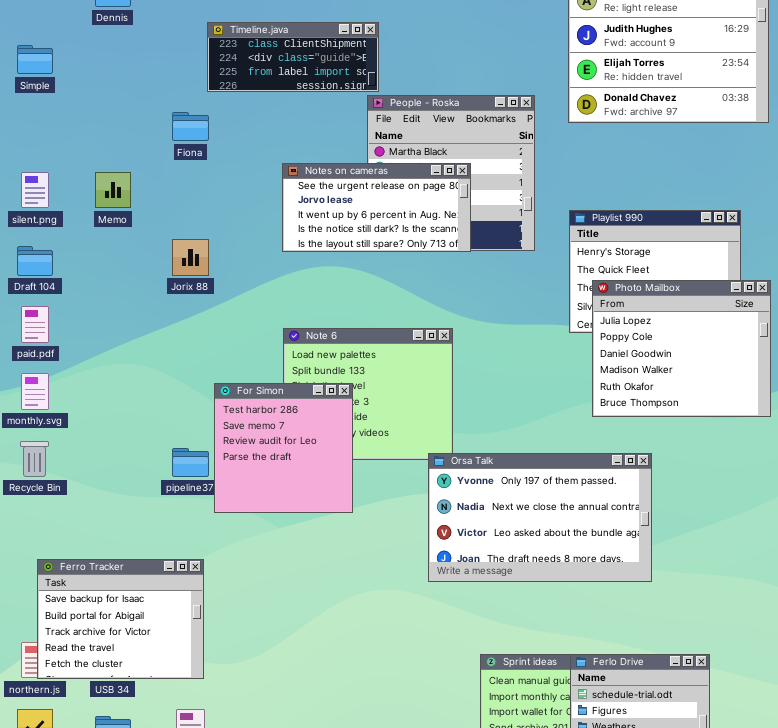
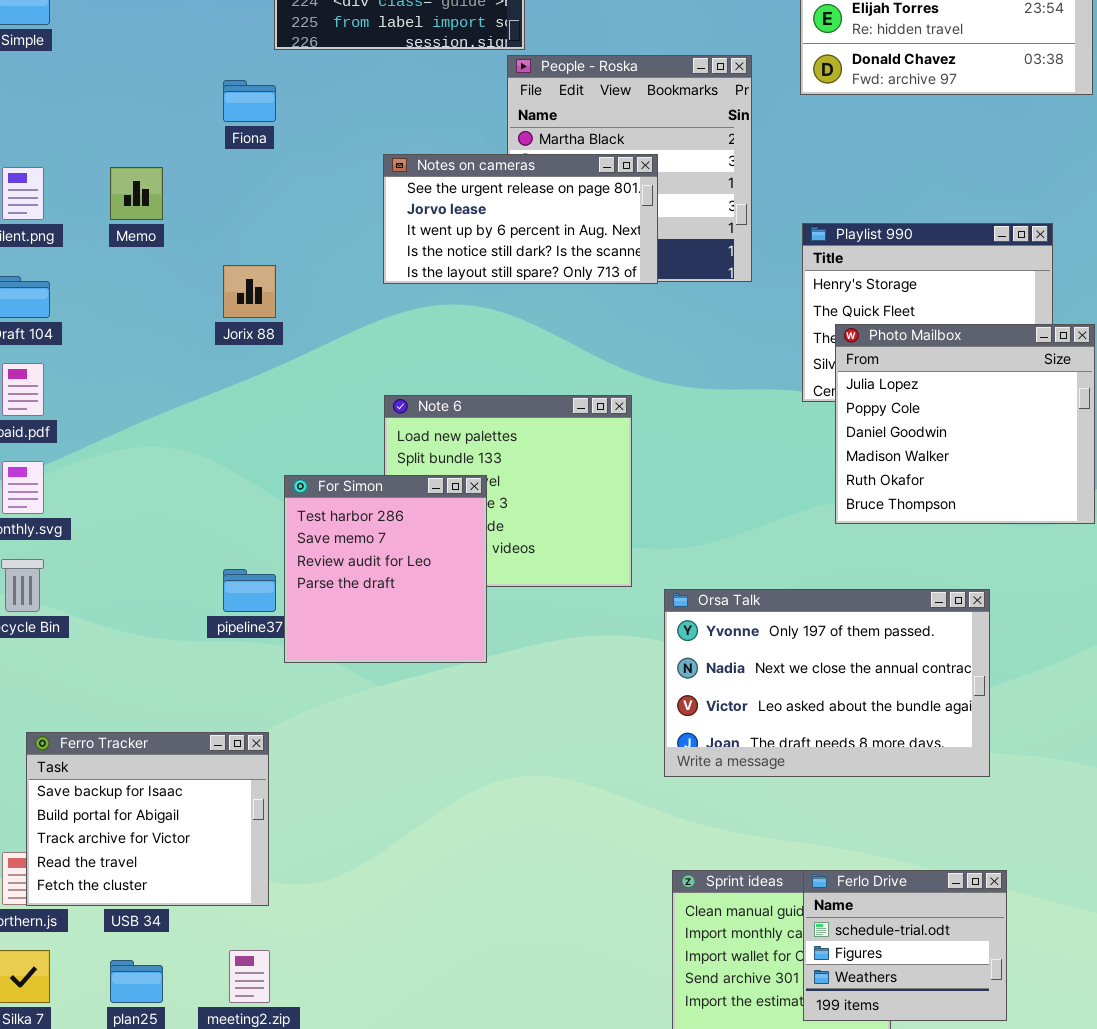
Orsa Talk: [428,453,652,582] -> [664,589,990,777], moved

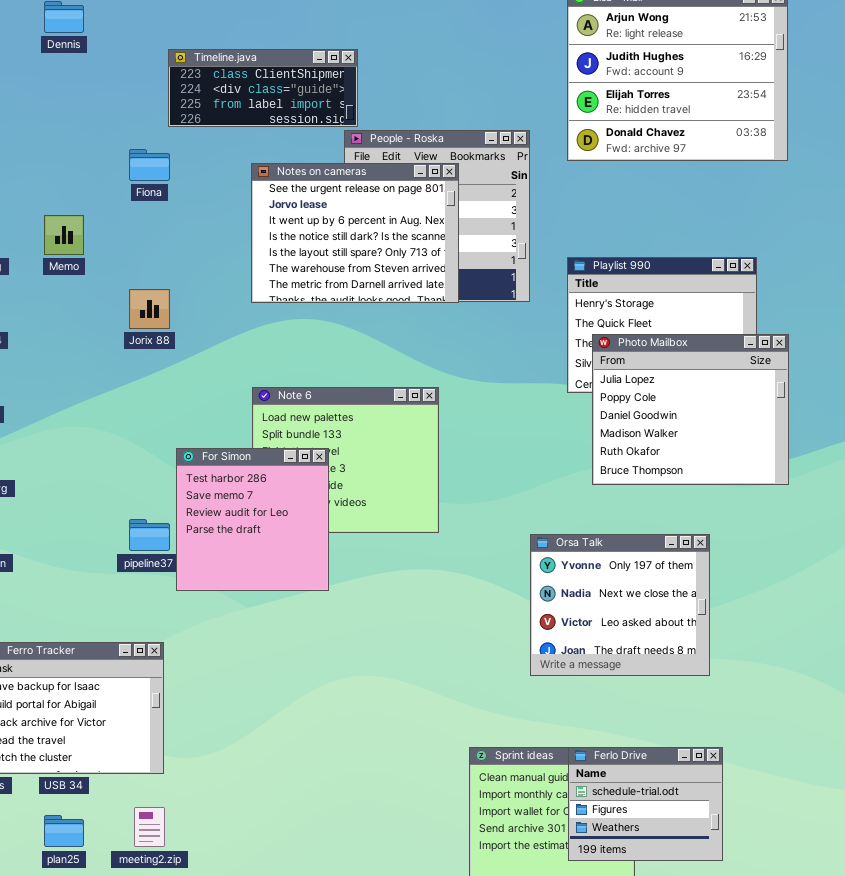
Notes on cameras: [383,154,658,284] -> [251,163,459,303], resized
Orsa Talk: [664,589,990,777] -> [530,534,710,676], resized

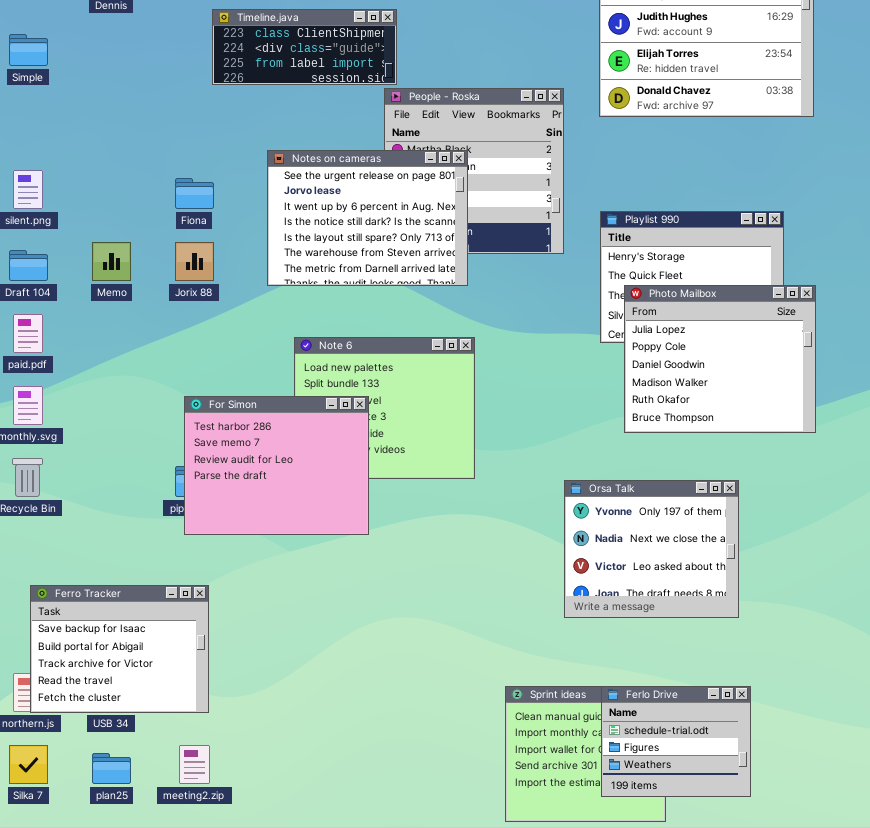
Fiona: [129,149,170,181] -> [175,178,214,209], moved
Notes on cameras: [251,163,459,303] -> [267,150,468,286], moved
Memo: [44,215,84,255] -> [92,242,131,281], moved
For Simon: [176,448,329,591] -> [184,396,369,535], resized

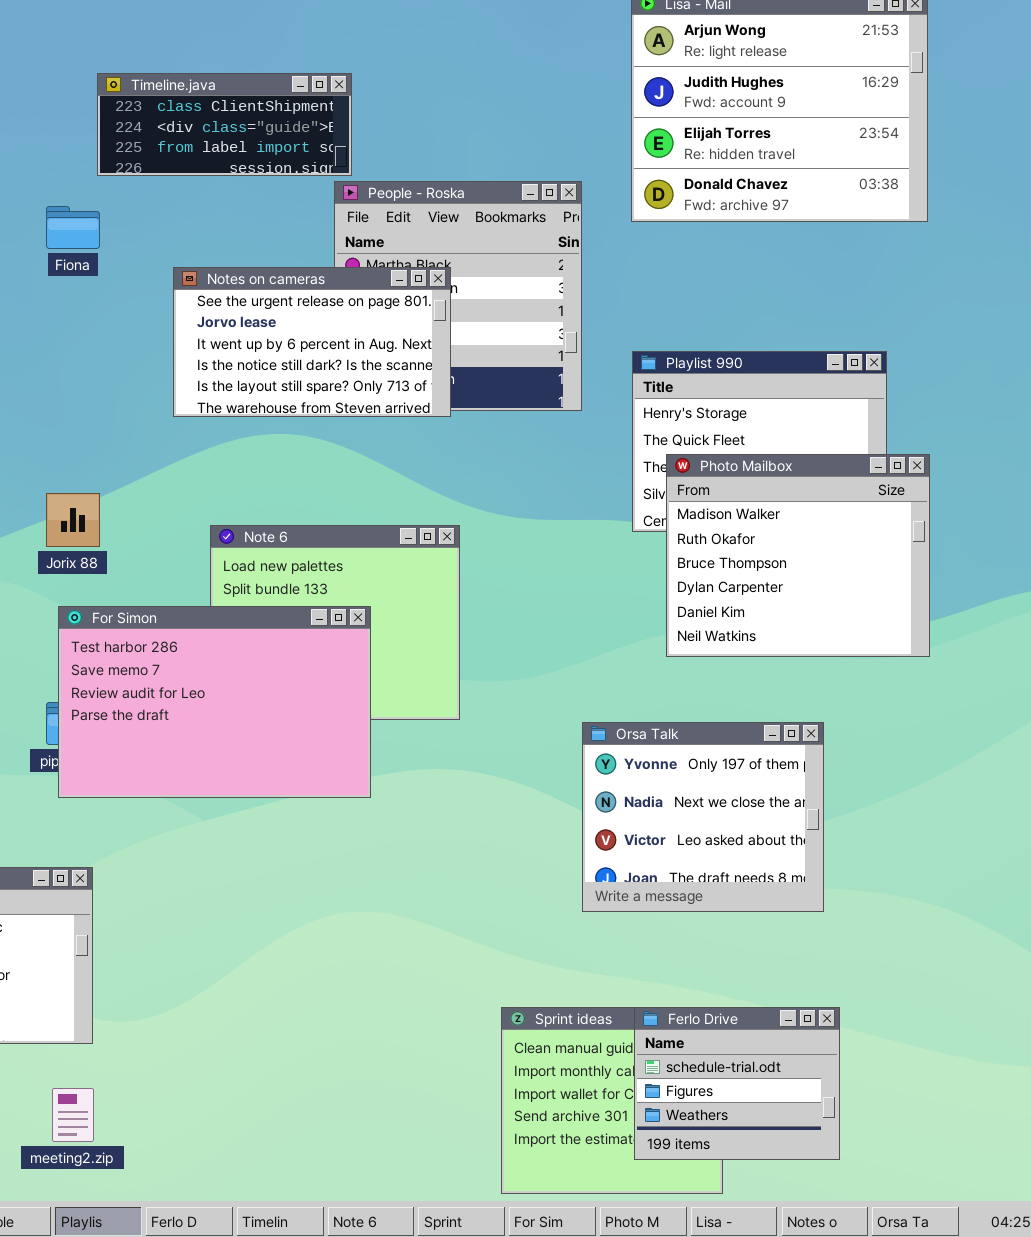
Notes on cameras: [267,150,468,286] -> [173,267,451,417], resized
Fiona: [175,178,214,209] -> [46,206,100,249], moved
Jorix 88: [175,242,214,281] -> [46,493,100,547], moved
Photo Mailbox: [624,285,816,433] -> [666,454,930,657], scrolled down 3 rows
For Simon: [184,396,369,535] -> [58,606,371,798], resized

